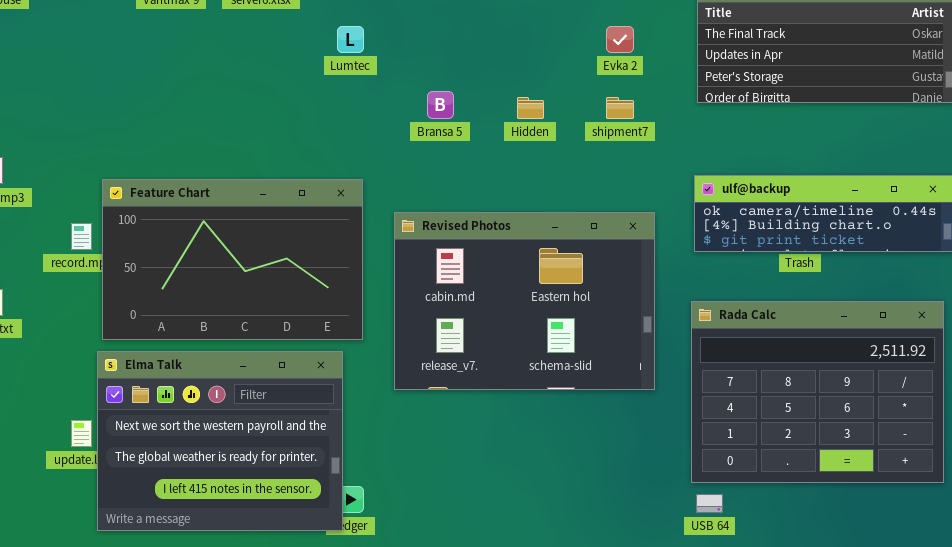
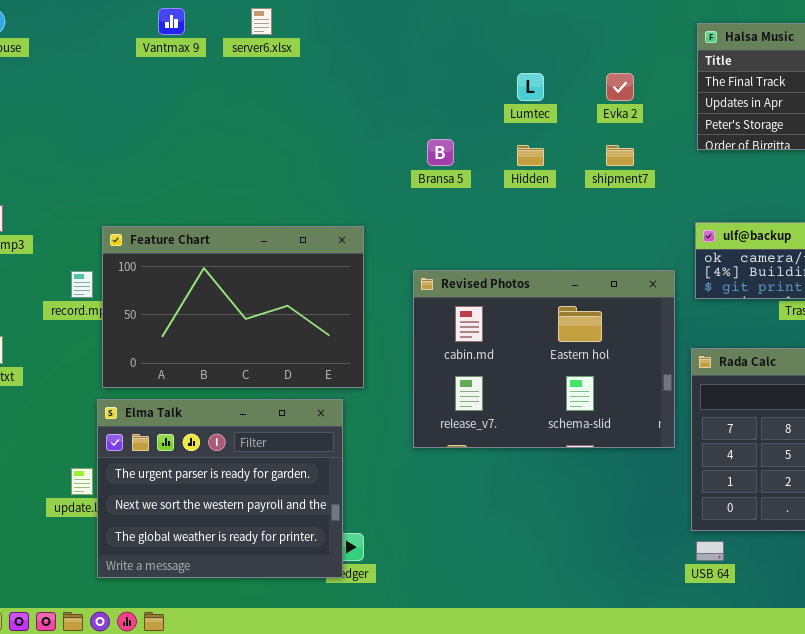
Lumtec: [337,26,364,53] -> [517,73,544,101], moved
Revised Photos: [394,212,655,390] -> [413,270,675,448], moved
Elma Talk: [97,351,343,531] -> [97,399,343,578], scrolled up 1 row

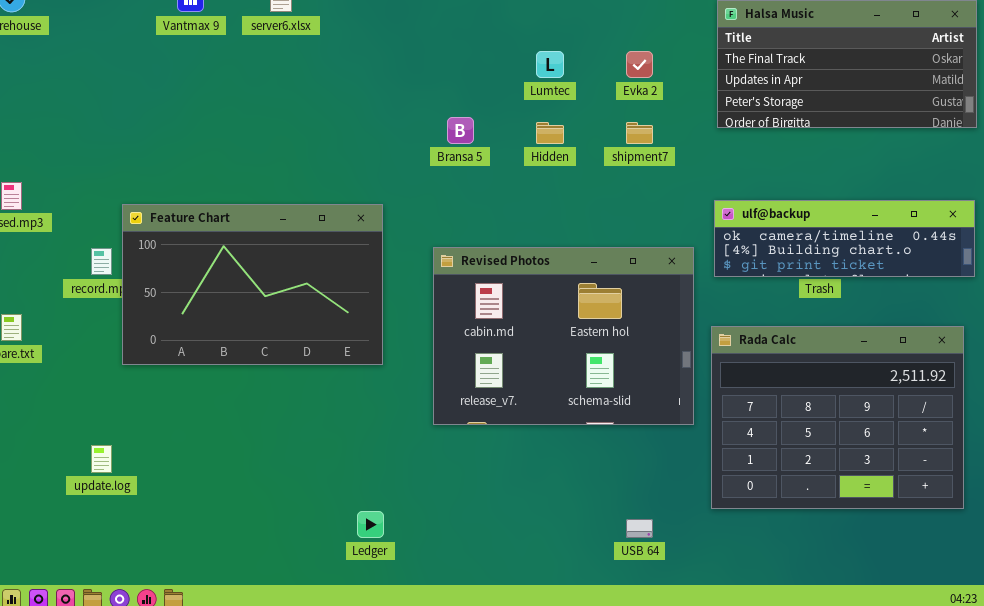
Elma Talk: [97,399,343,578] -> none, closed
USB 64: [696,541,724,561] -> [626,519,653,538], moved

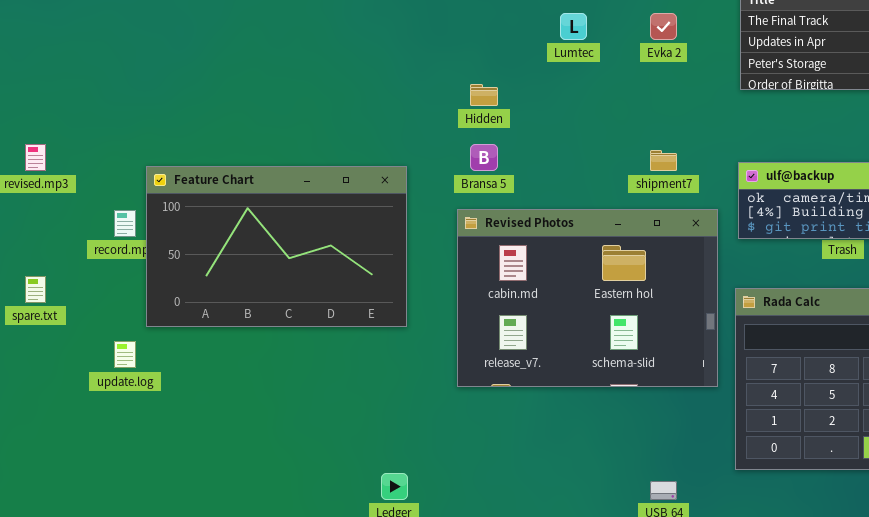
Bransa 5: [447,117,474,144] -> [470,144,498,171], moved
Hidden: [536,122,564,144] -> [470,84,498,106], moved
shipment7: [626,122,653,144] -> [650,150,677,171], moved
update.log: [91,445,112,473] -> [114,341,136,368], moved

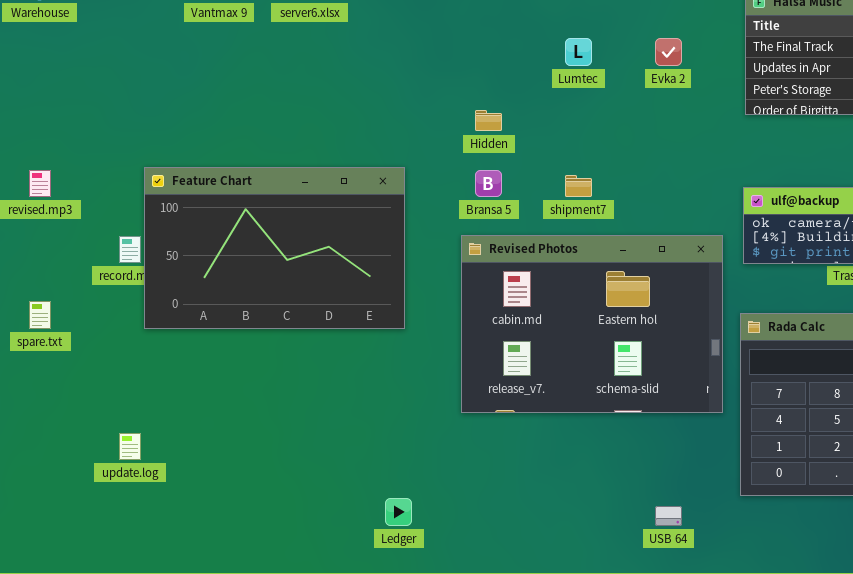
shipment7: [650,150,677,171] -> [565,175,592,197], moved
Feature Chart: [146,166,407,327] -> [144,167,405,329], moved
update.log: [114,341,136,368] -> [119,433,141,460], moved

